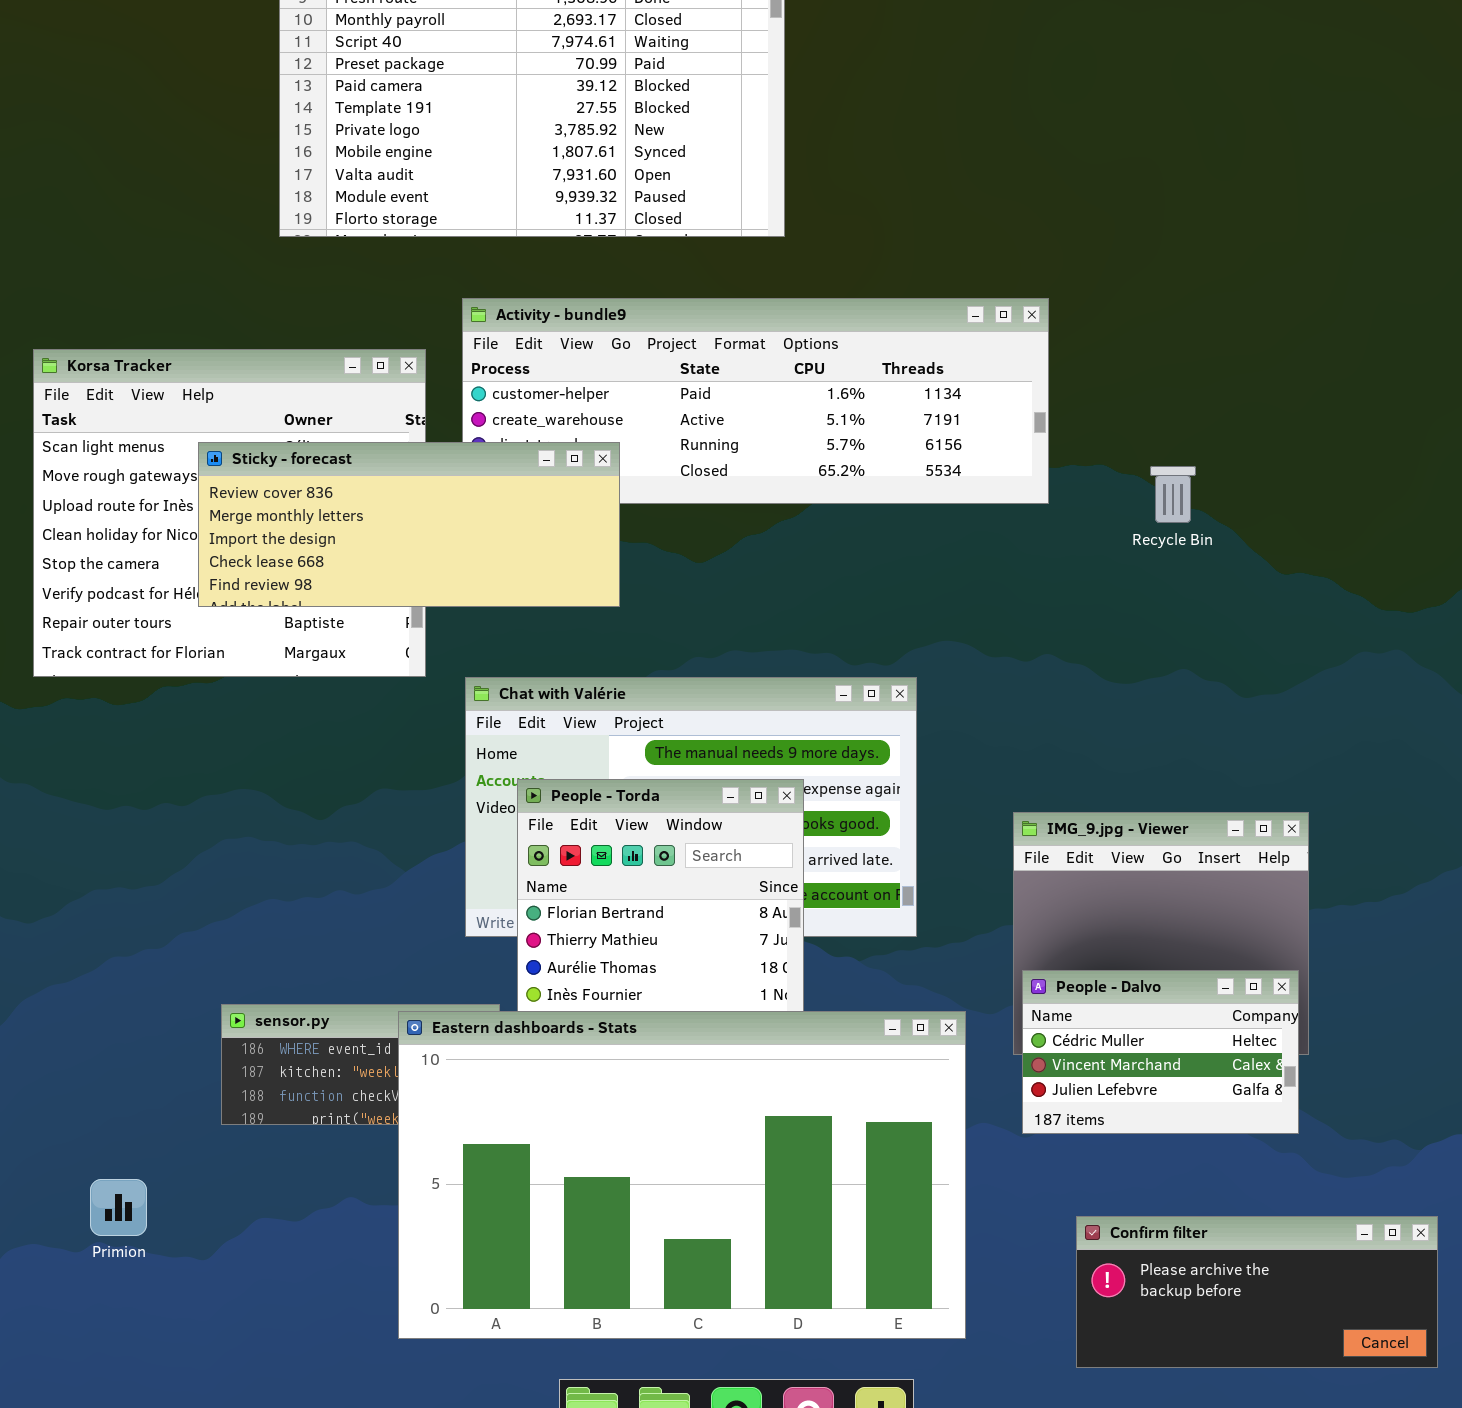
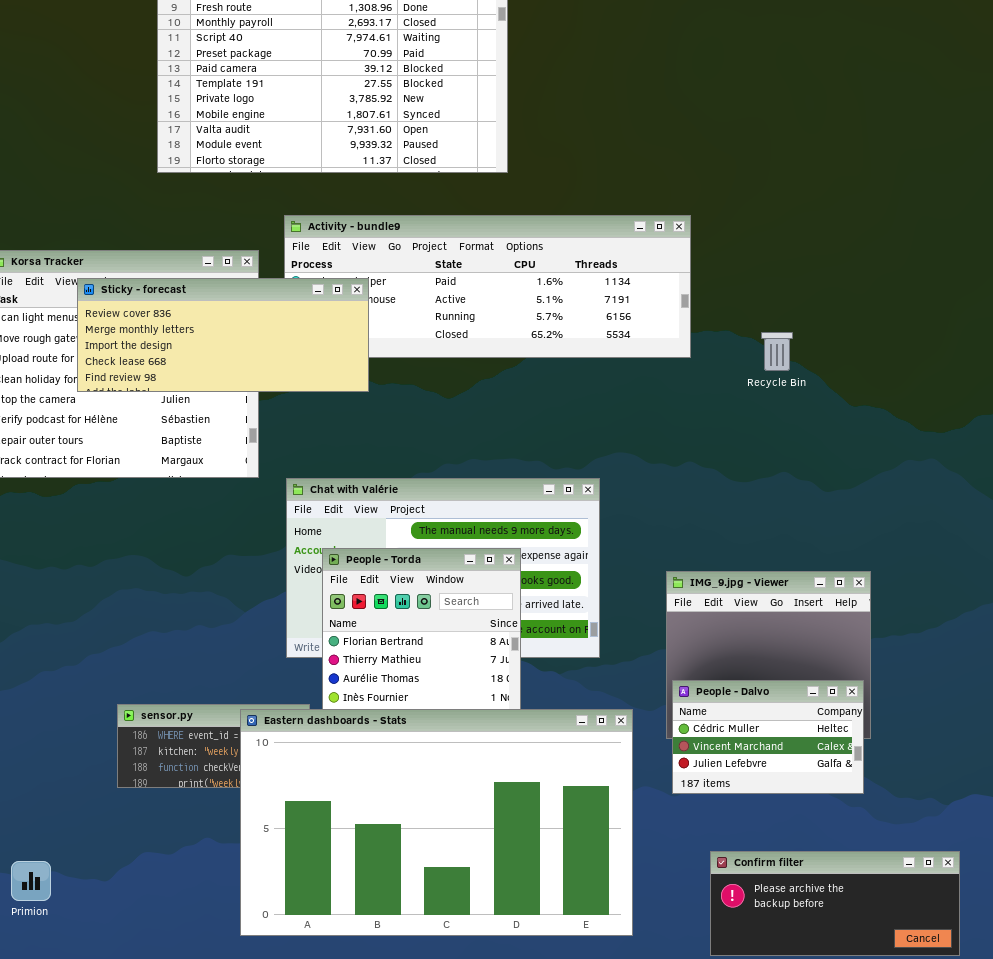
Sticky - forecast: [198,442,620,607] -> [77,278,369,392], moved
Primion: [90,1179,147,1236] -> [11,861,51,901], moved

